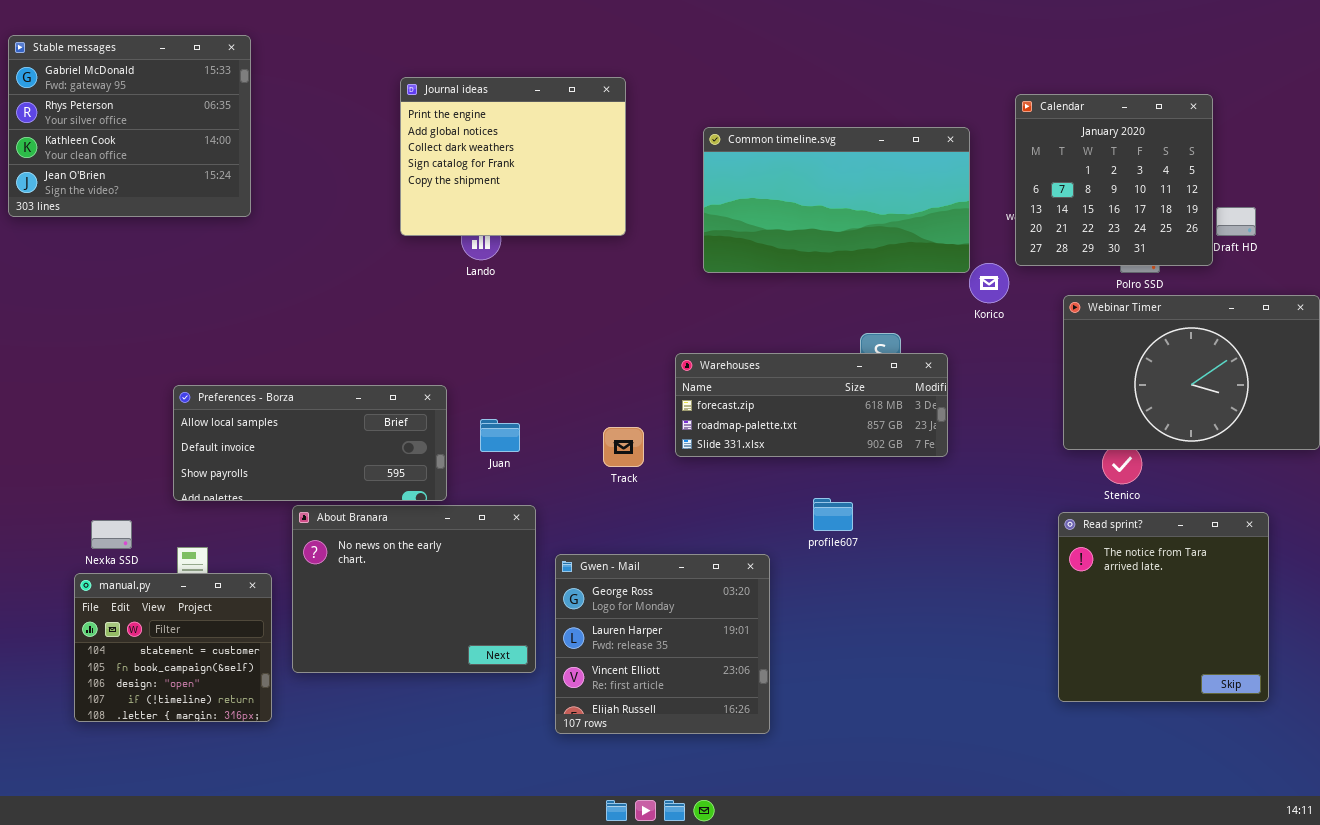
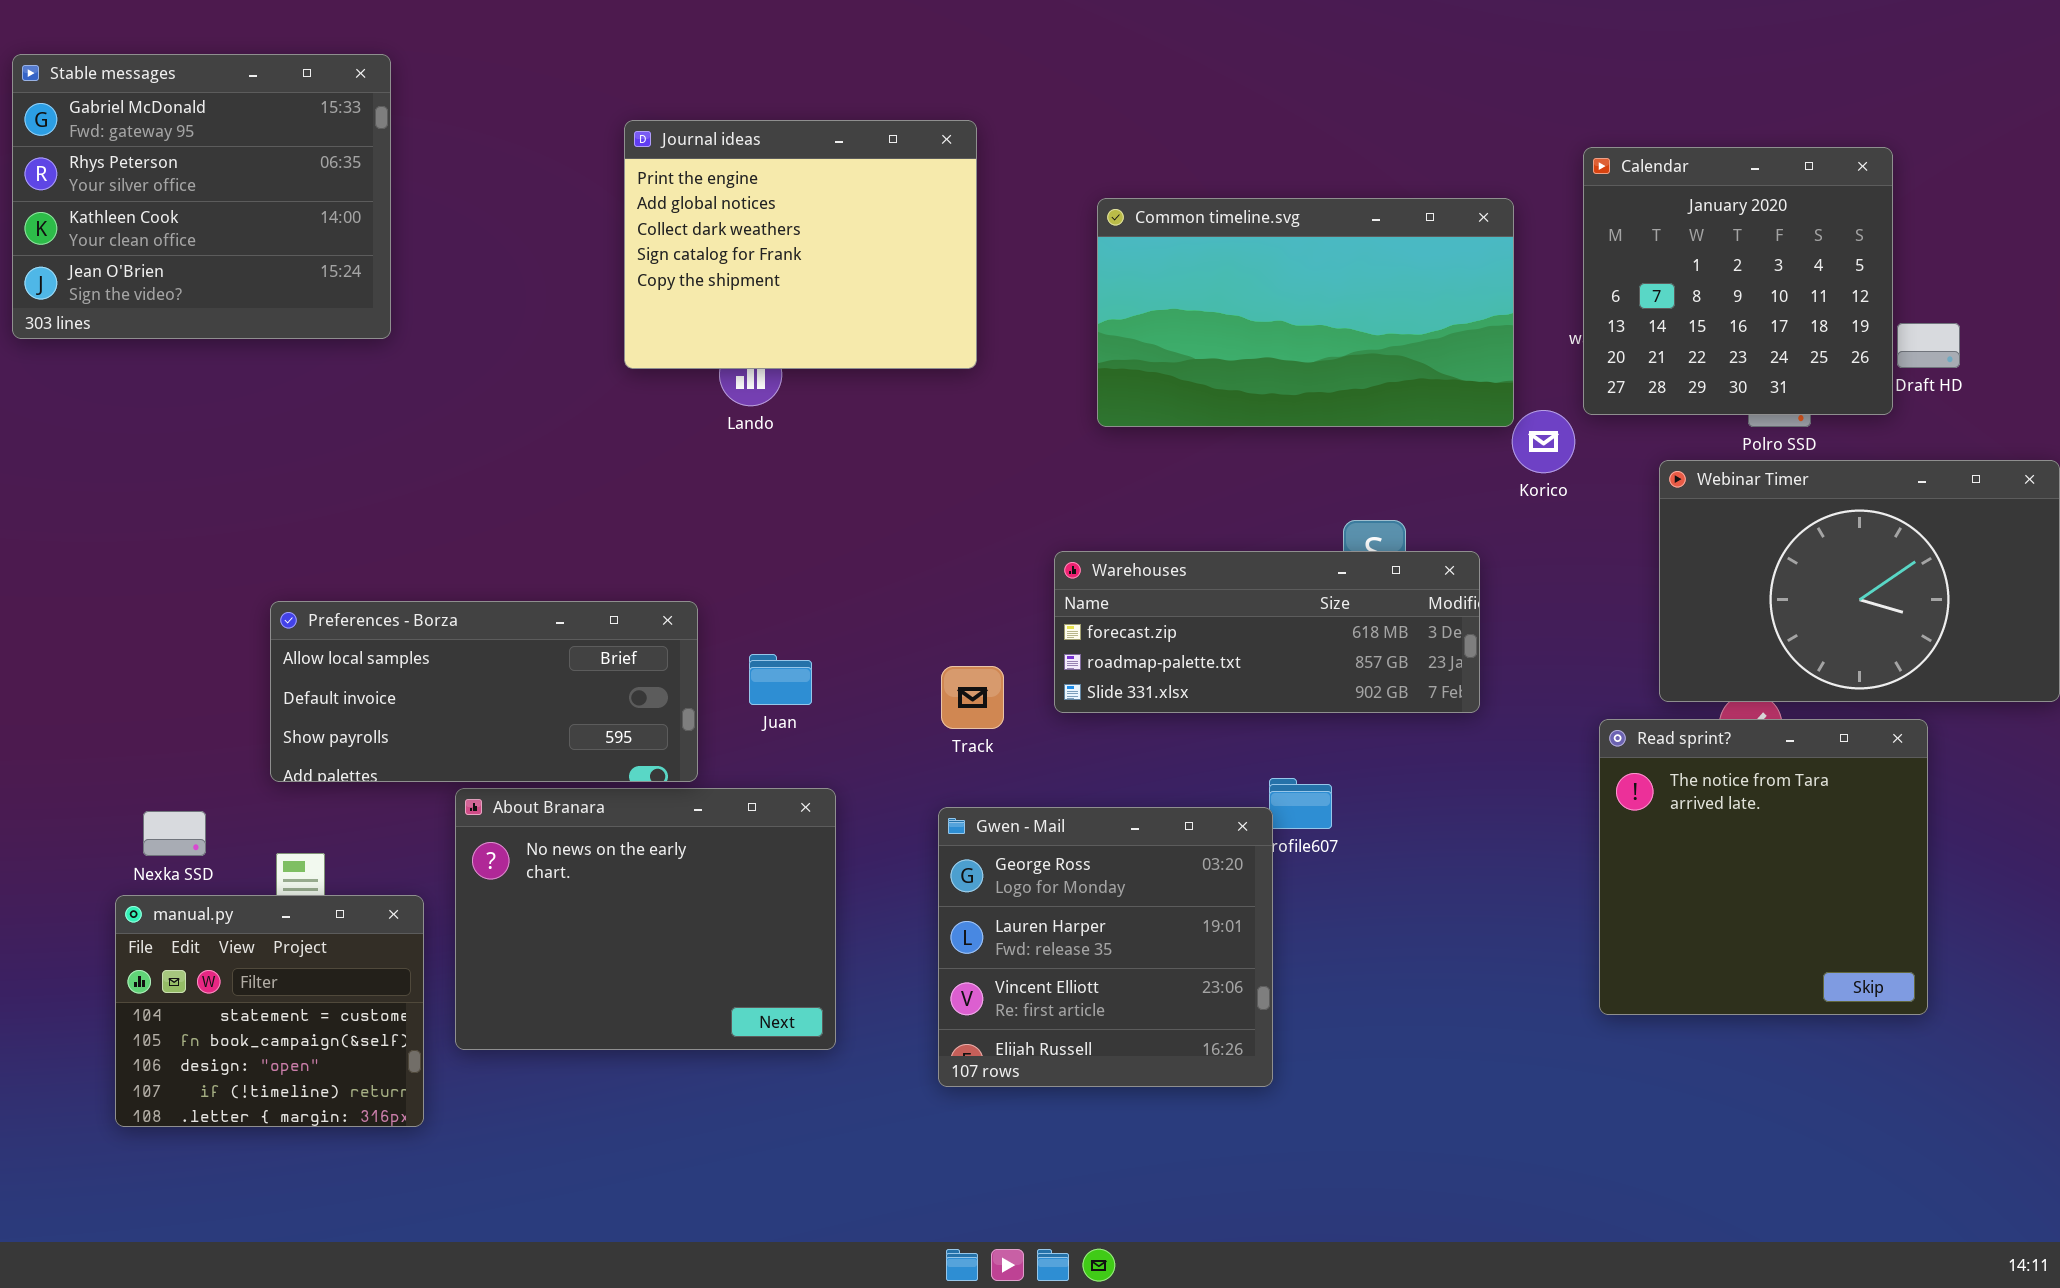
Read sprint?: [1058,512,1269,702] -> [1599,719,1928,1015], moved
Gwen - Mail: [555,554,770,734] -> [938,807,1273,1087], moved

